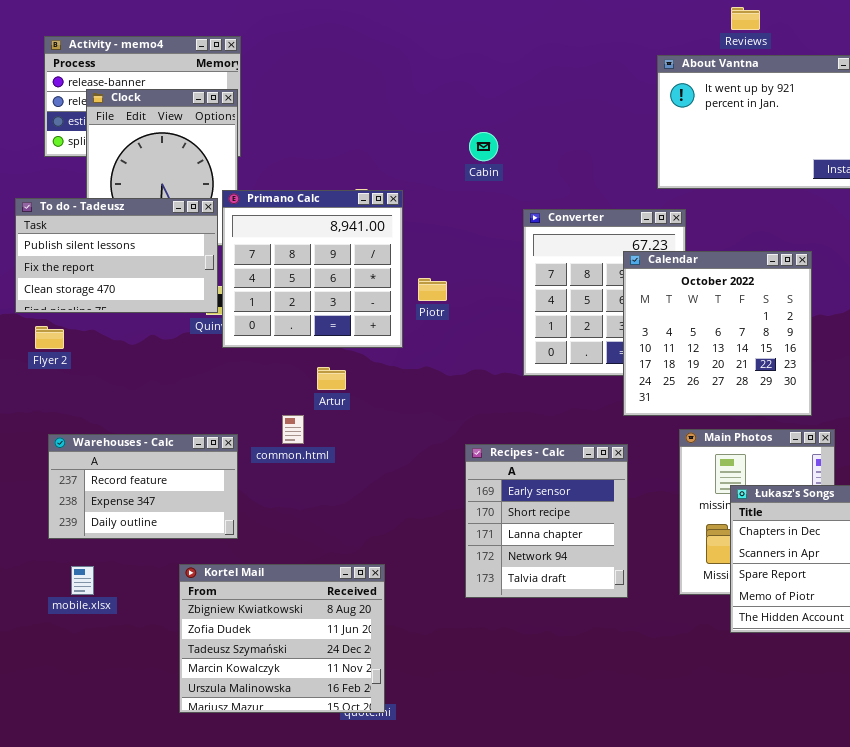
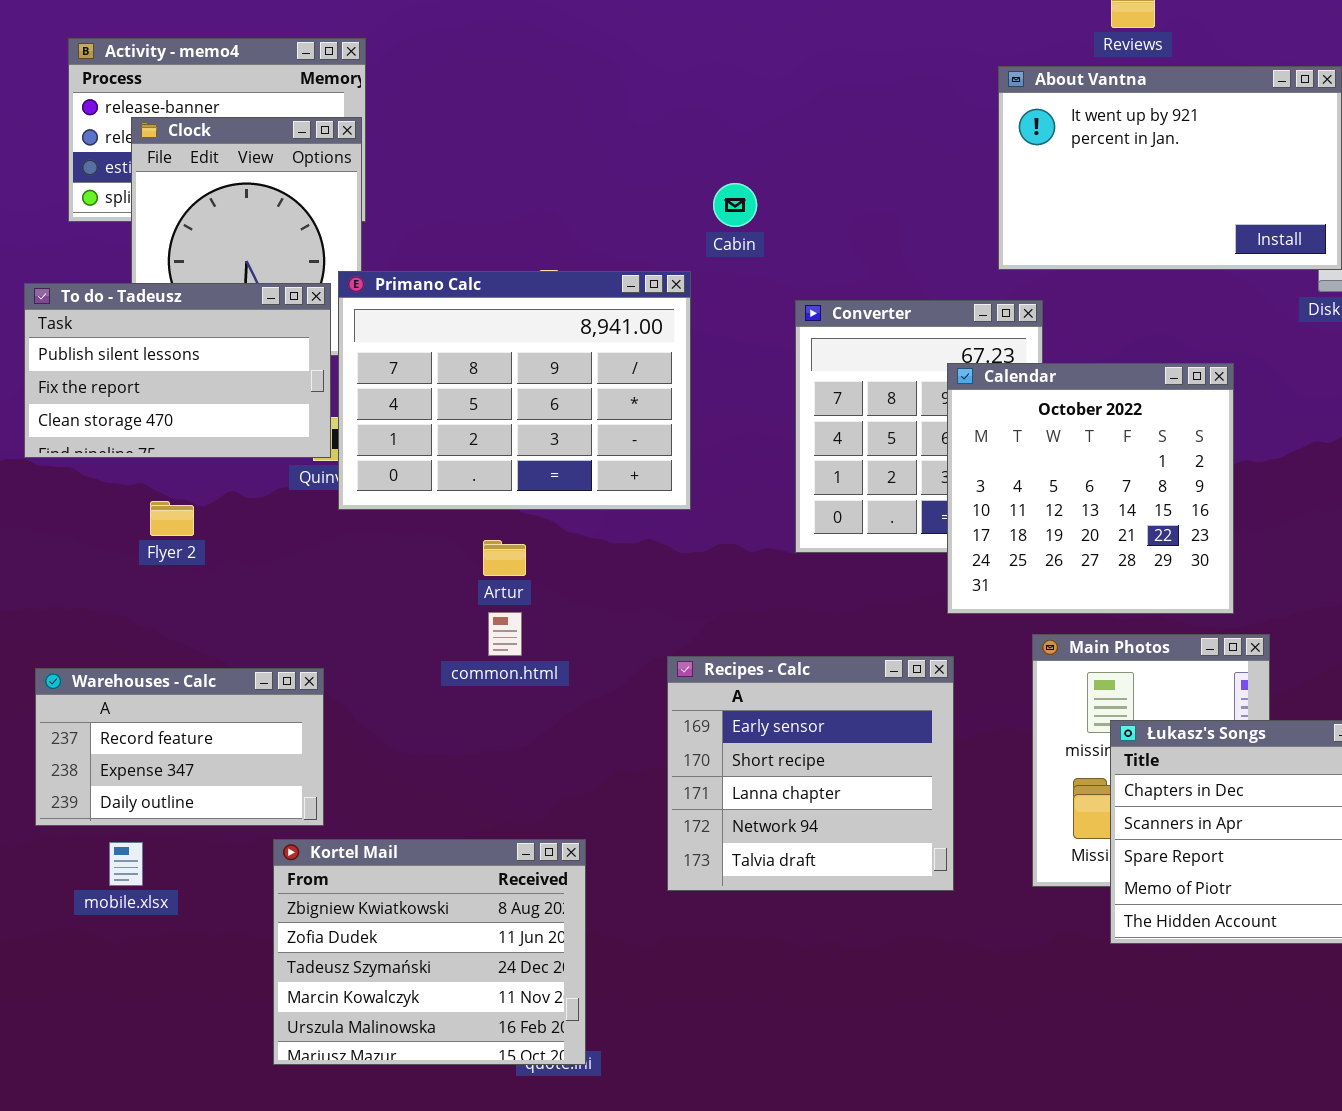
Primano Calc: [222,190,403,348] -> [338,271,691,510], resized
Flyer 2: [35,326,64,349] -> [150,501,194,536], moved
common.html: [282,415,304,444] -> [488,612,522,656], moved
Warehouses - Calc: [48,434,238,539] -> [35,668,324,826], moved
Recipes - Calc: [465,444,628,598] -> [667,656,954,891], resized

